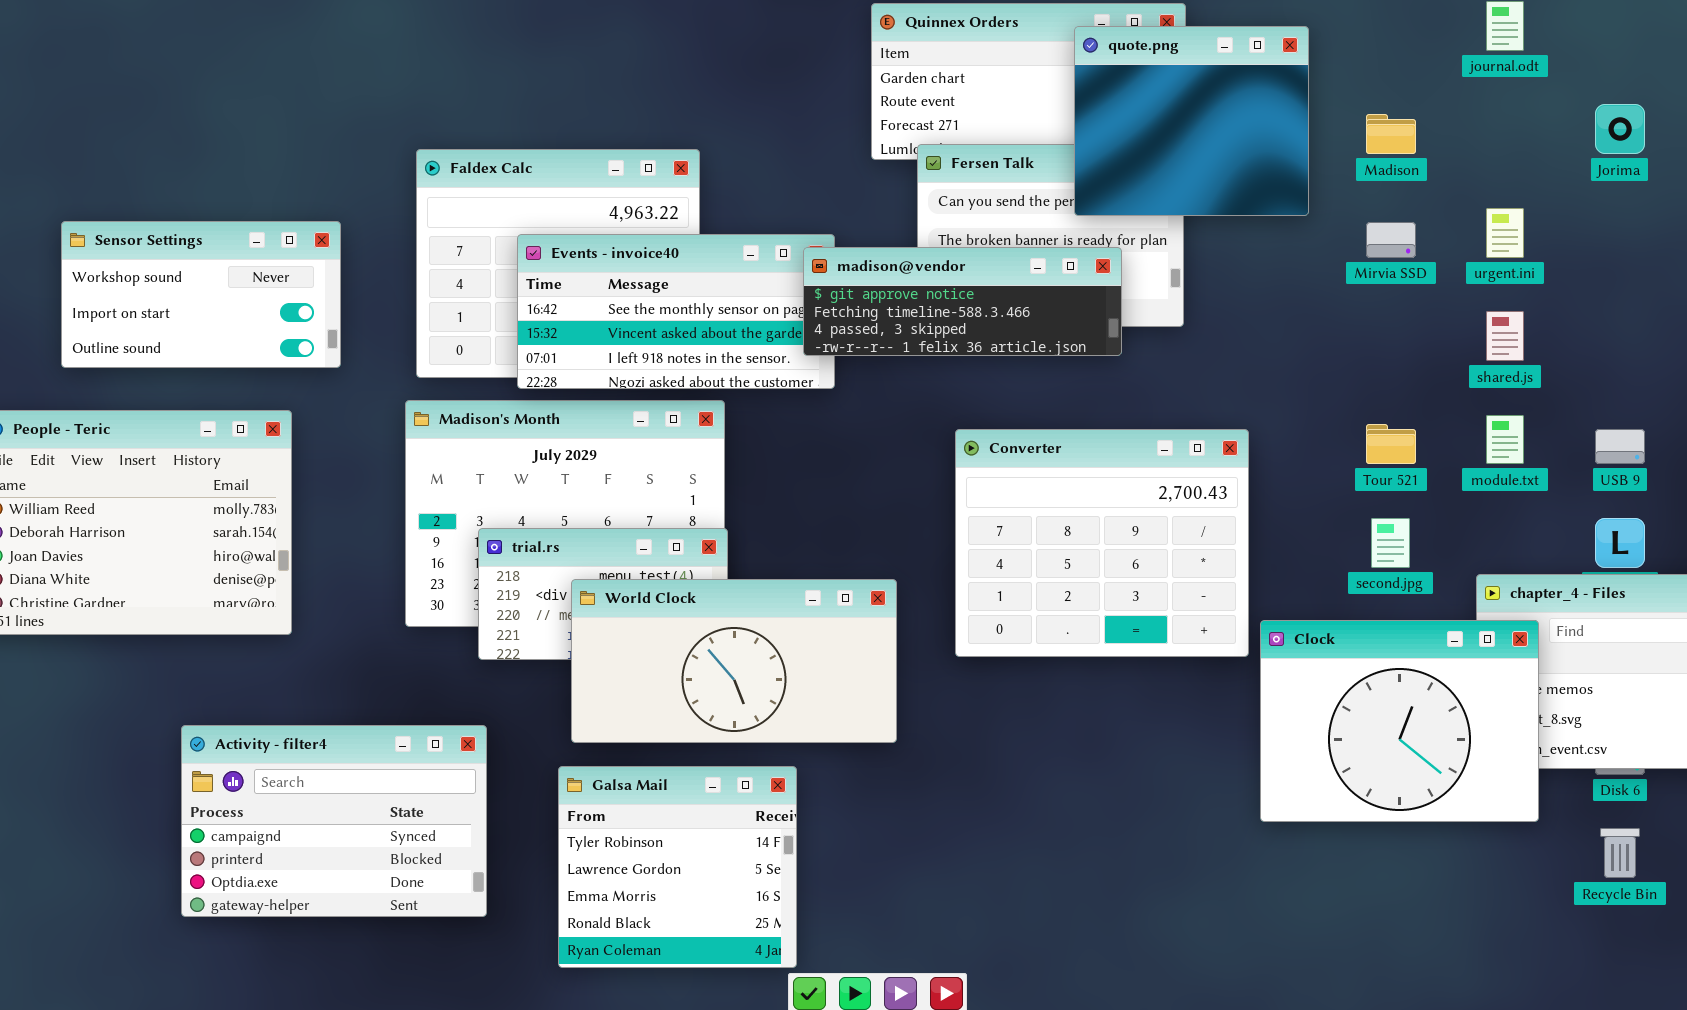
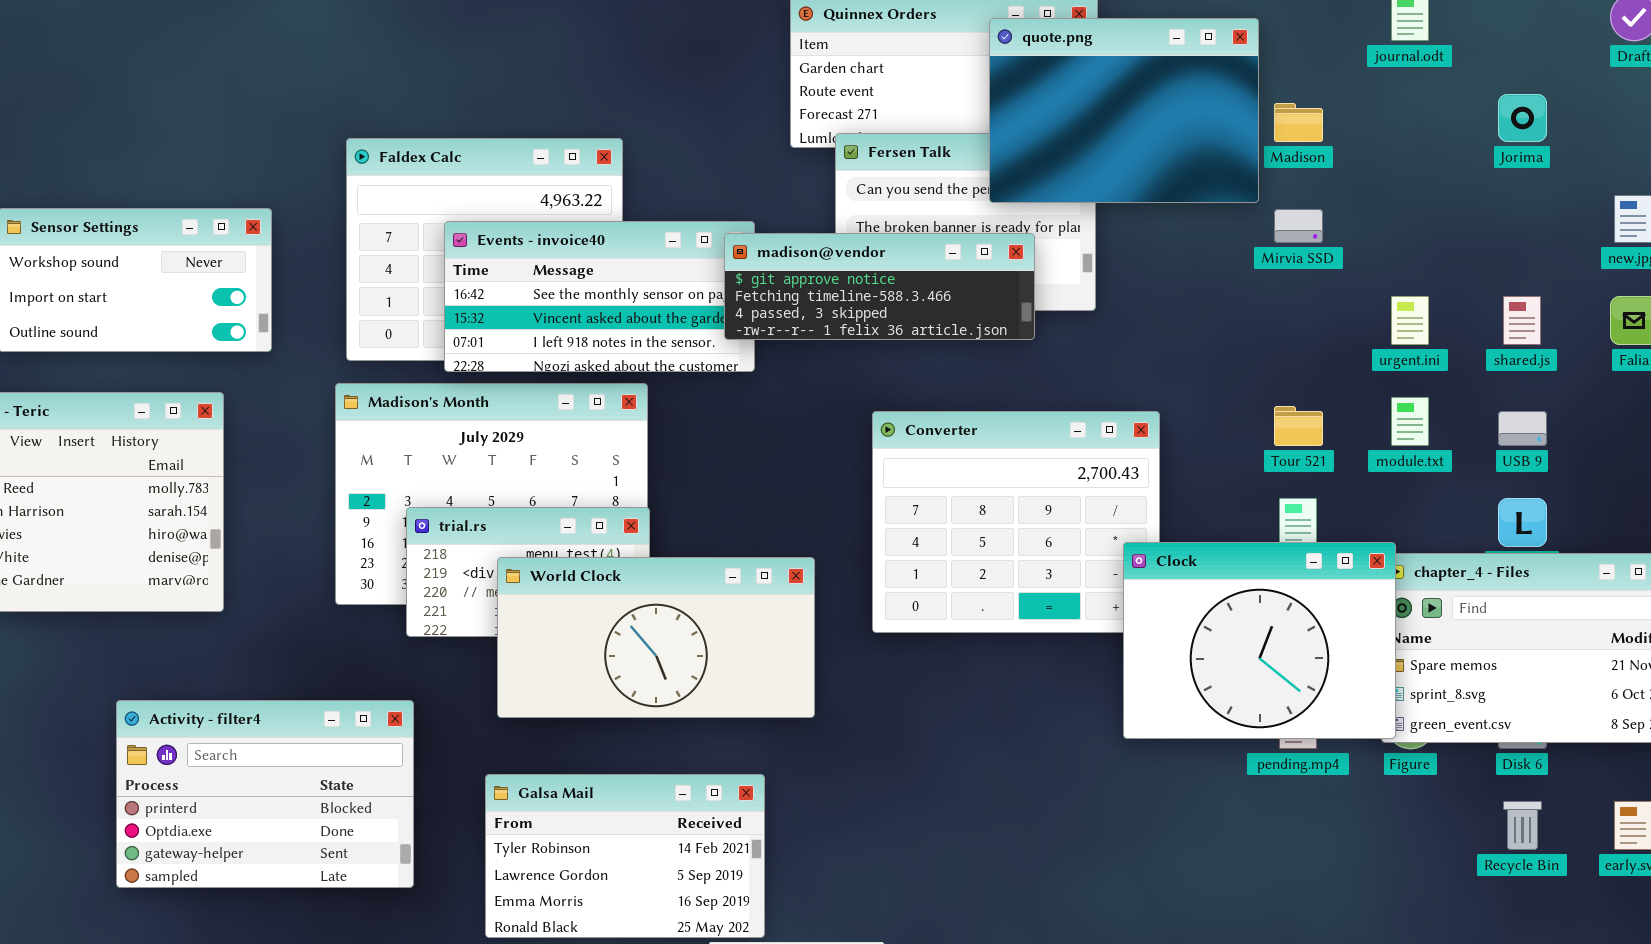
quote.png: [1074,26,1309,216] -> [989,18,1259,203], resized
urgent.ini: [1486,208,1524,258] -> [1391,296,1429,345], moved
shared.js: [1486,311,1524,361] -> [1503,296,1541,345], moved
Clock: [1260,620,1539,822] -> [1123,542,1396,739], moved
Activity - filter4: [181,725,487,917] -> [116,700,414,888], scrolled down 1 row
Galsa Mail: [558,766,797,968] -> [485,774,765,938], resized

